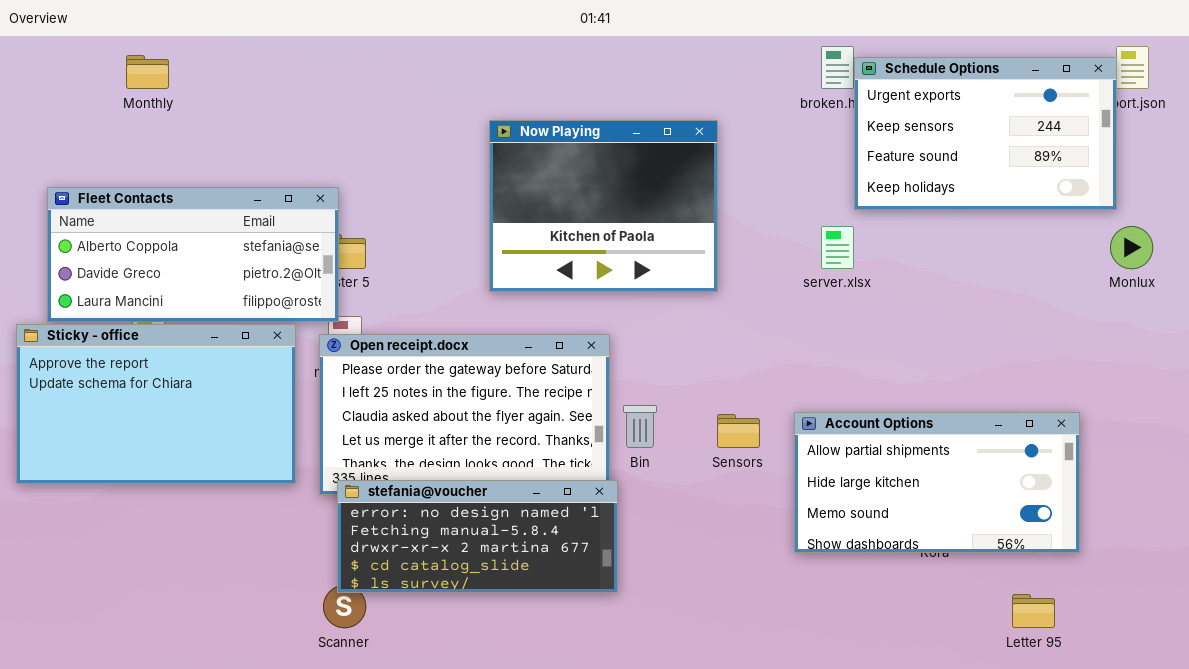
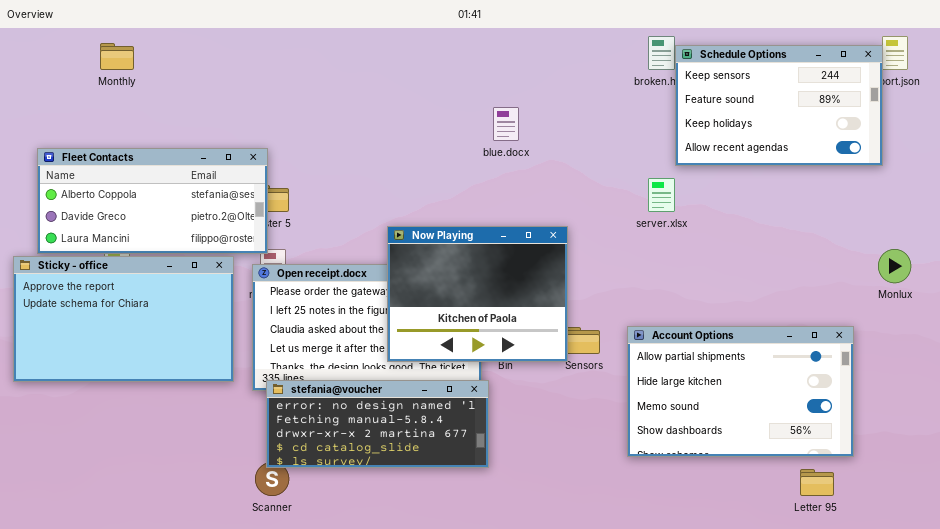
Schedule Options: [854,57,1117,210] -> [675,45,883,166], scrolled down 1 row
Now Playing: [489,120,718,292] -> [387,226,568,362], moved
Monlux: [1110,226,1153,269] -> [878,249,911,283], moved
Account Options: [794,412,1080,553] -> [627,326,854,457], resized

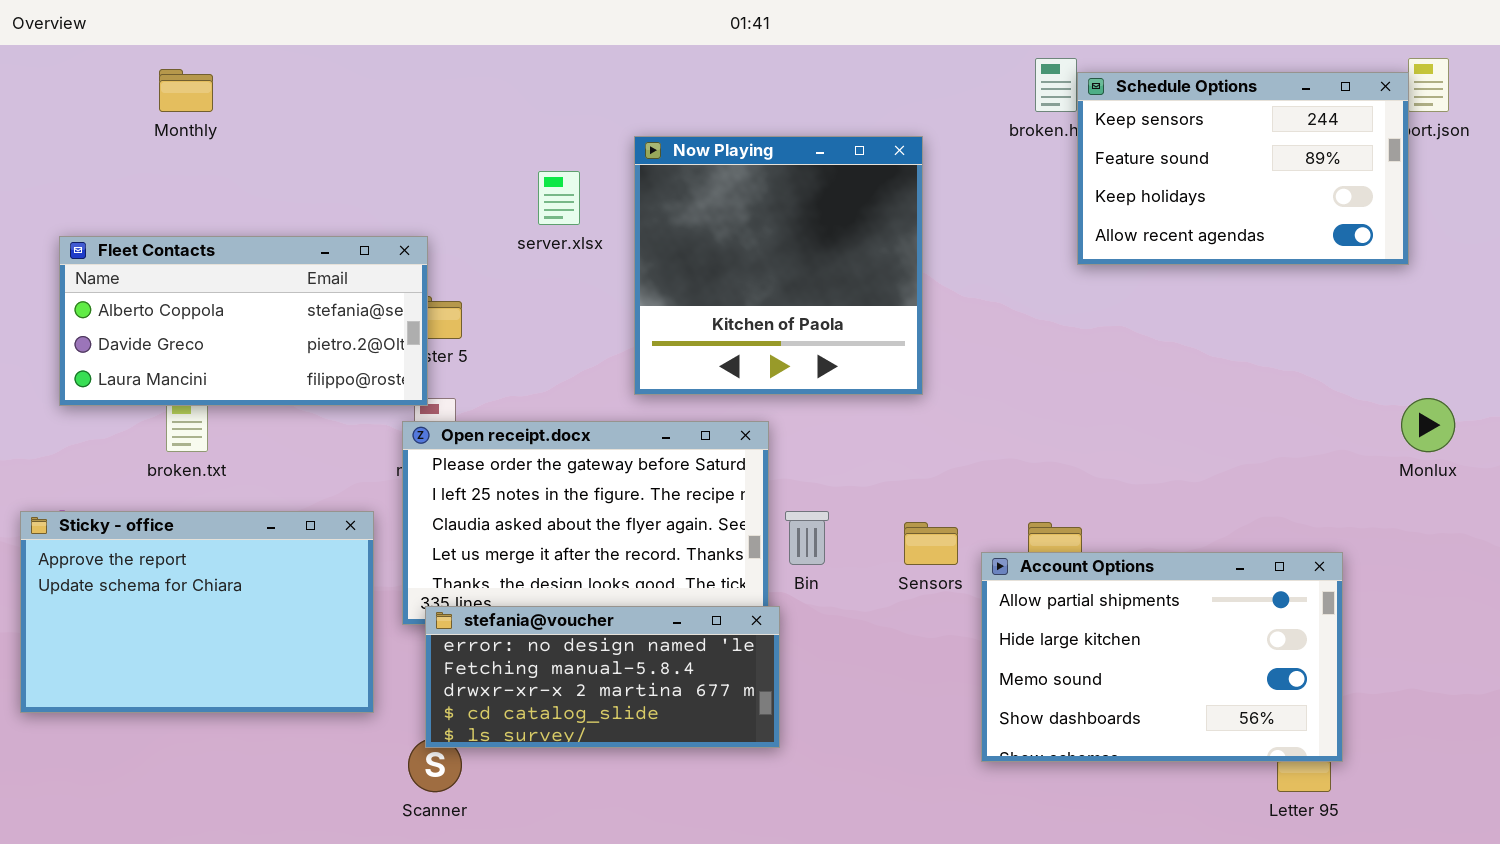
server.xlsx: [648,178,675,212] -> [538,171,580,225], moved
Now Playing: [387,226,568,362] -> [634,136,923,395], moved, resized
Sticky - office: [13,256,234,382] -> [20,511,374,713], moved
Account Options: [627,326,854,457] -> [981,552,1343,762], moved

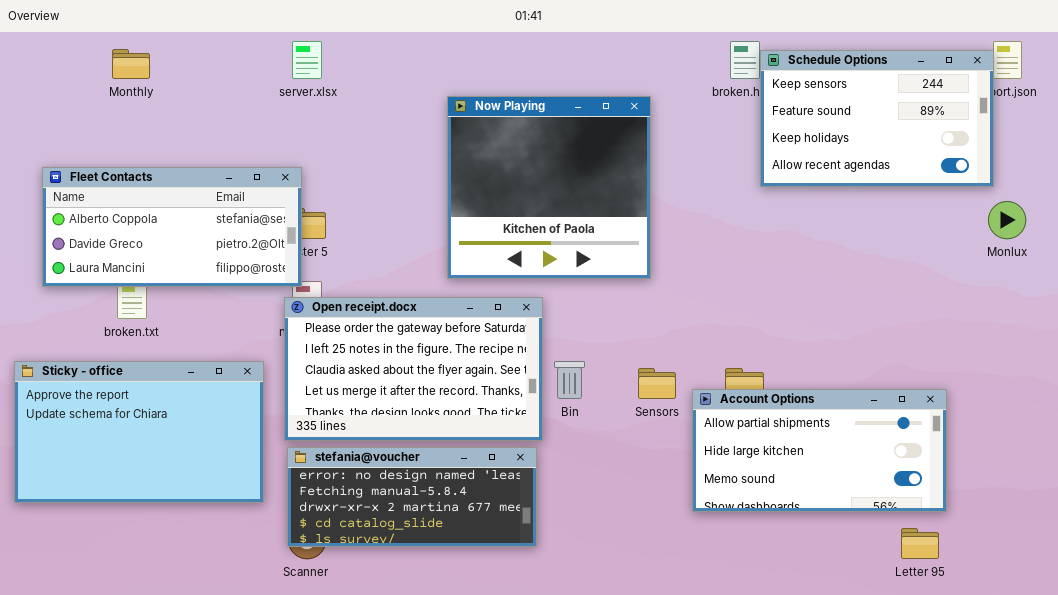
server.xlsx: [538,171,580,225] -> [292,41,322,79], moved
Monlux: [1401,398,1455,452] -> [988,201,1026,239], moved
Account Options: [981,552,1343,762] -> [692,389,947,512], resized
stefania@voucher: [425,606,780,748] -> [287,447,537,547], moved

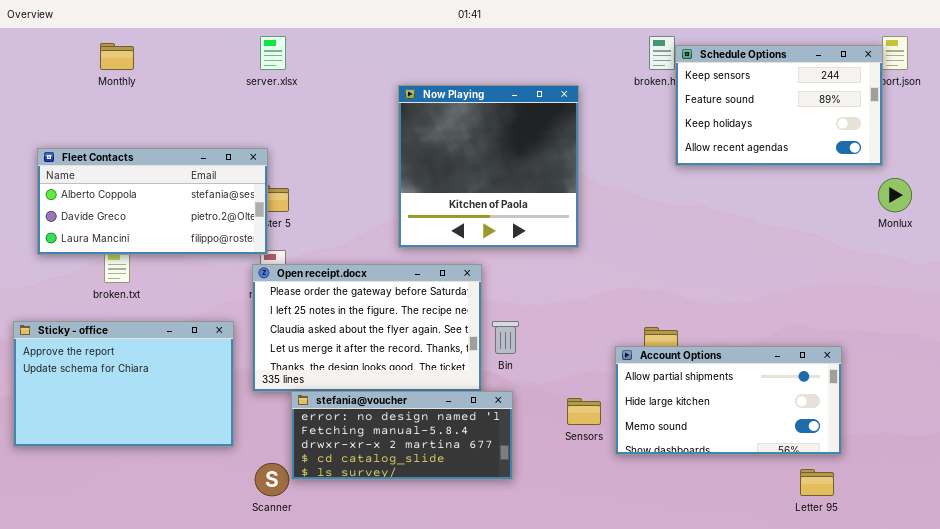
Sensors: [638,368,676,399] -> [567,398,601,425], moved
stefania@voucher: [287,447,537,547] -> [291,391,513,480], moved

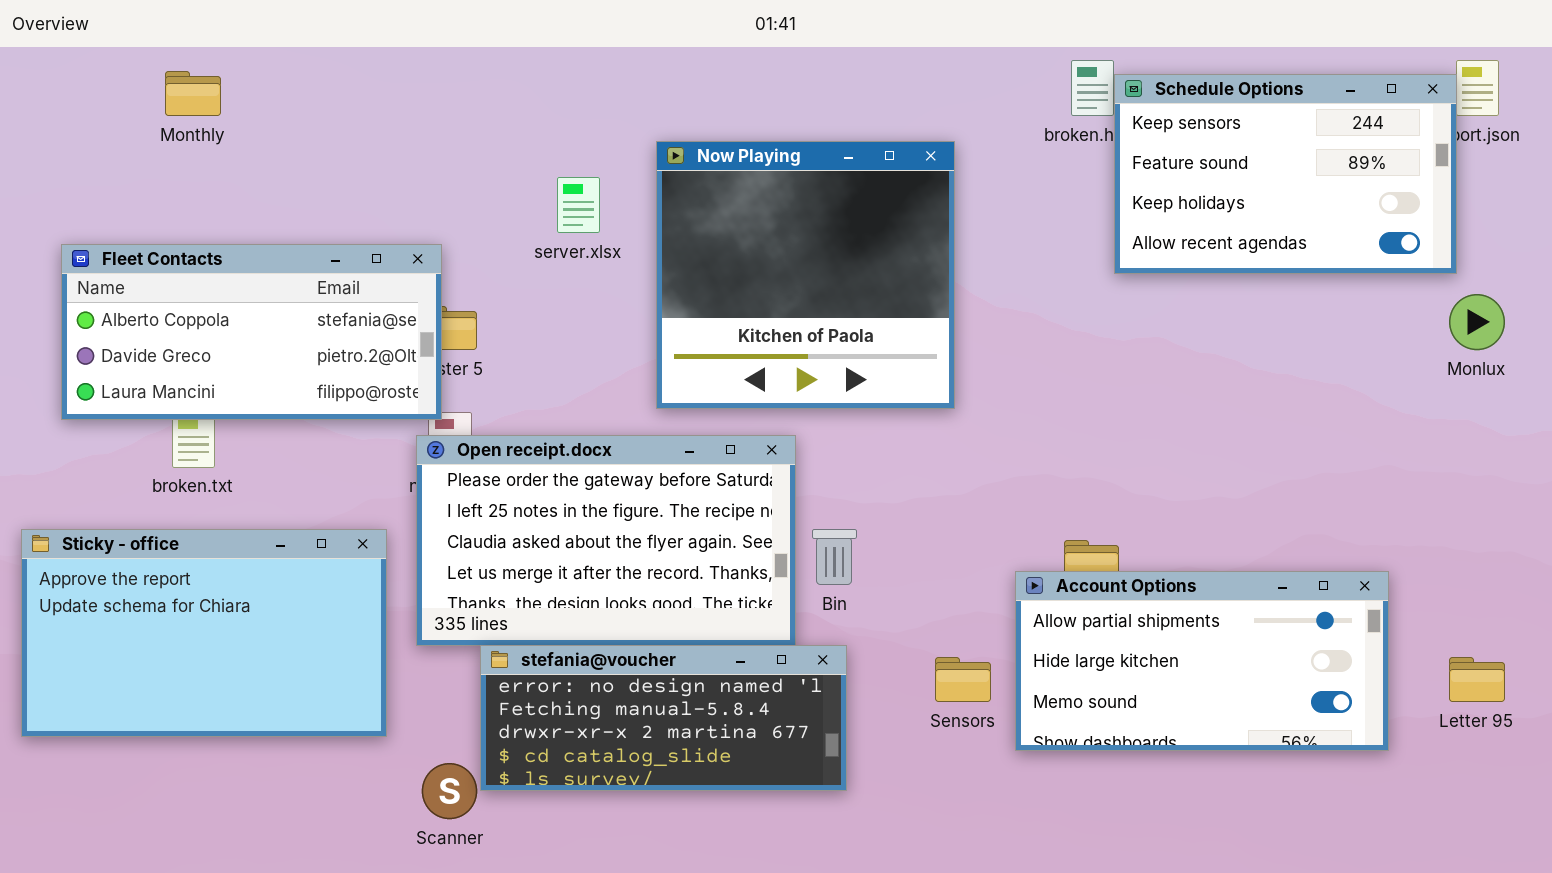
server.xlsx: [260,36,286,70] -> [557,177,600,233], moved
Letter 95: [800,469,834,496] -> [1449,657,1505,702], moved

